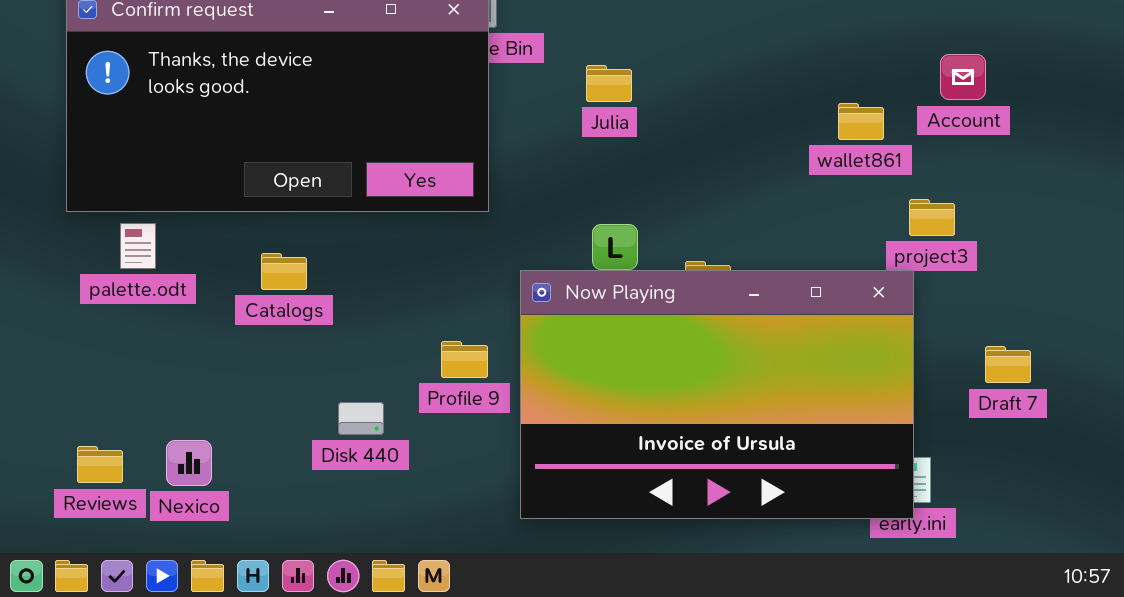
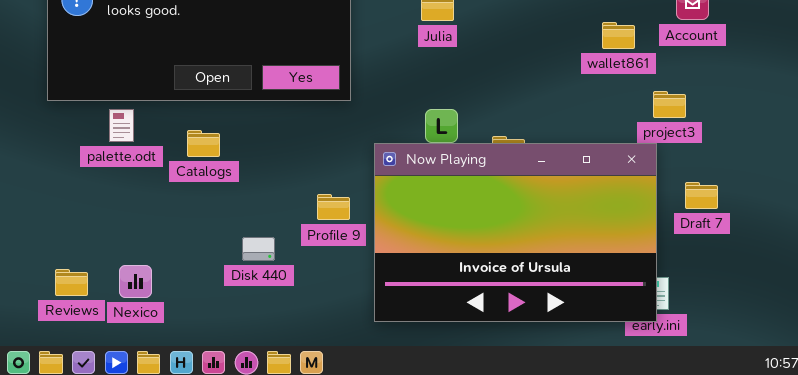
palette.odt: [120,223,156,269] -> [109,109,134,142], moved
Draft 7: [985,346,1031,383] -> [685,182,718,209], moved

